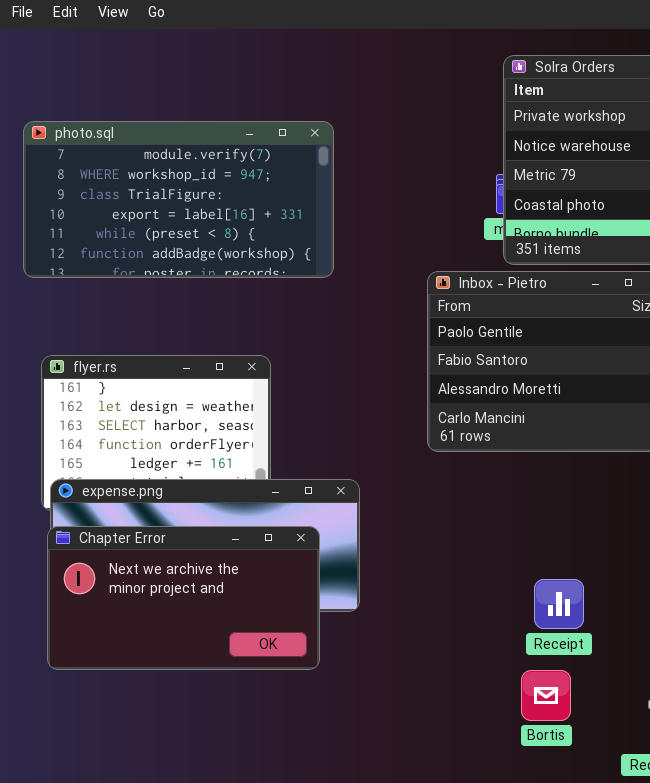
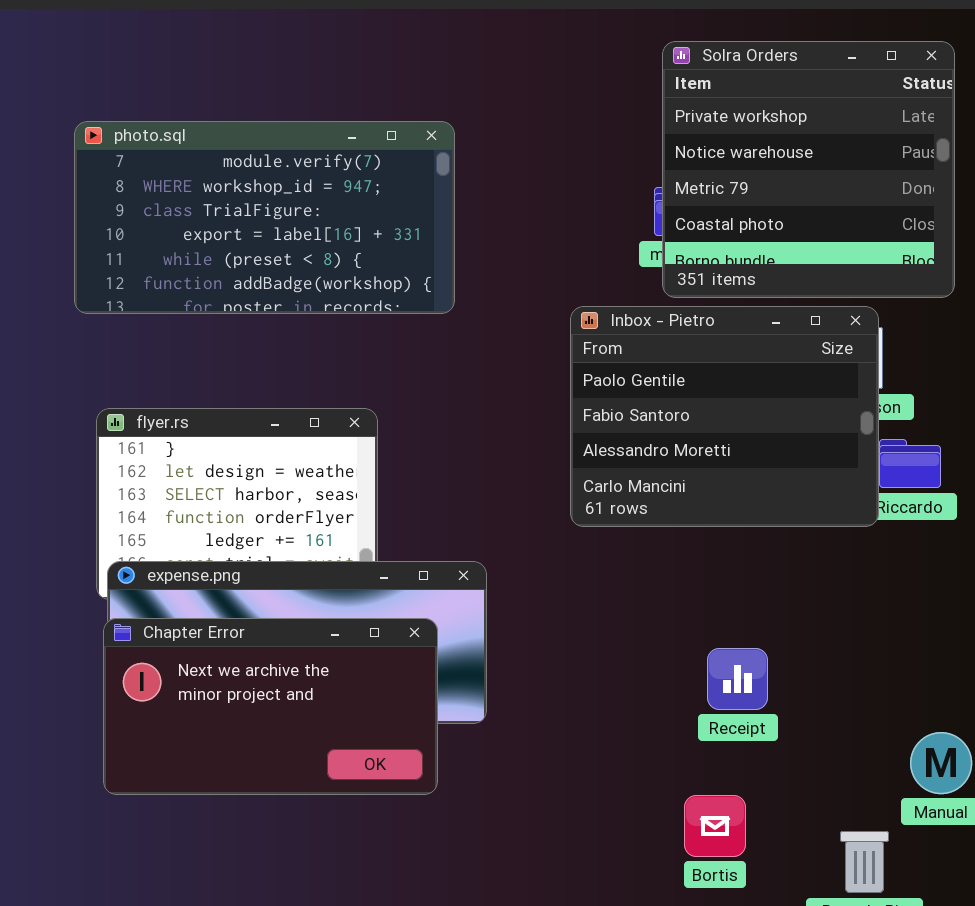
Receipt: [534,579,584,629] -> [707,648,768,710], moved

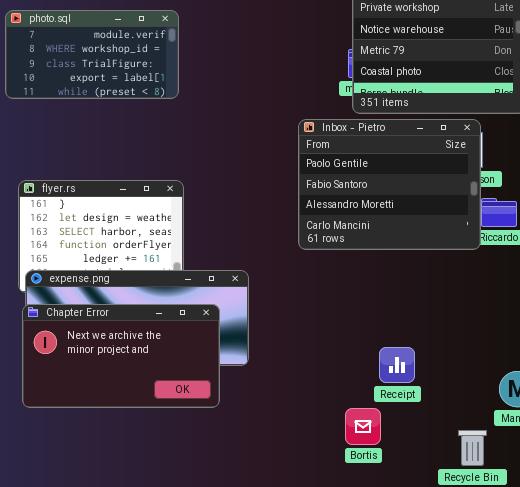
photo.sql: [74,121,455,314] -> [5,10,179,99], resized
Receipt: [707,648,768,710] -> [379,347,415,383], moved
Bortis: [684,795,746,857] -> [345,408,381,445], moved

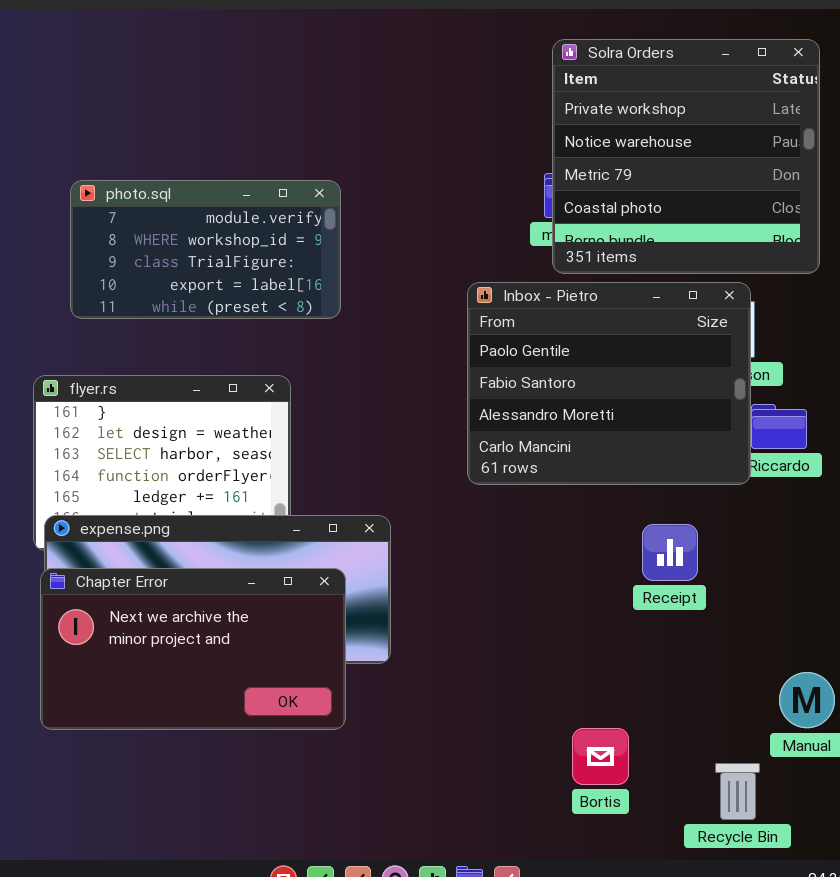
photo.sql: [5,10,179,99] -> [70,180,341,319], moved
Receipt: [379,347,415,383] -> [642,524,698,581], moved
Bortis: [345,408,381,445] -> [572,728,629,785], moved

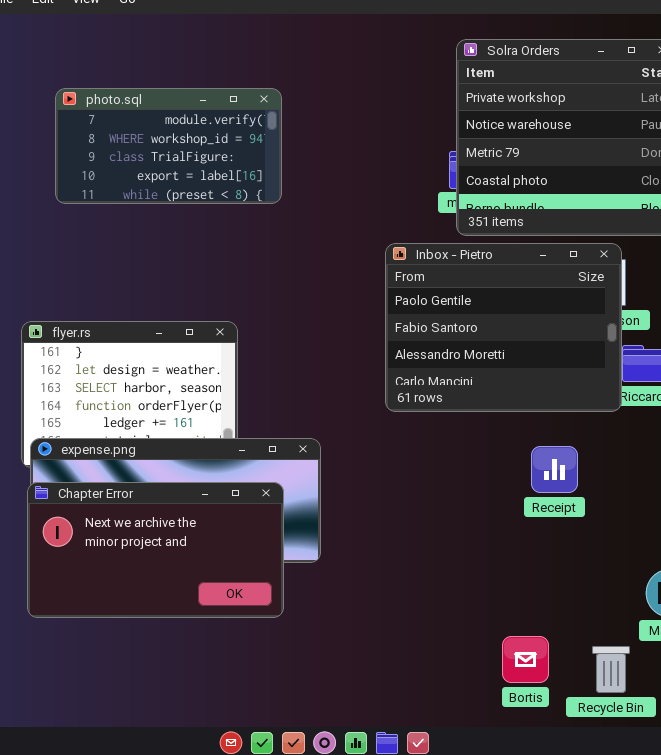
photo.sql: [70,180,341,319] -> [55,88,282,204], moved
Bortis: [572,728,629,785] -> [502,636,549,683], moved

